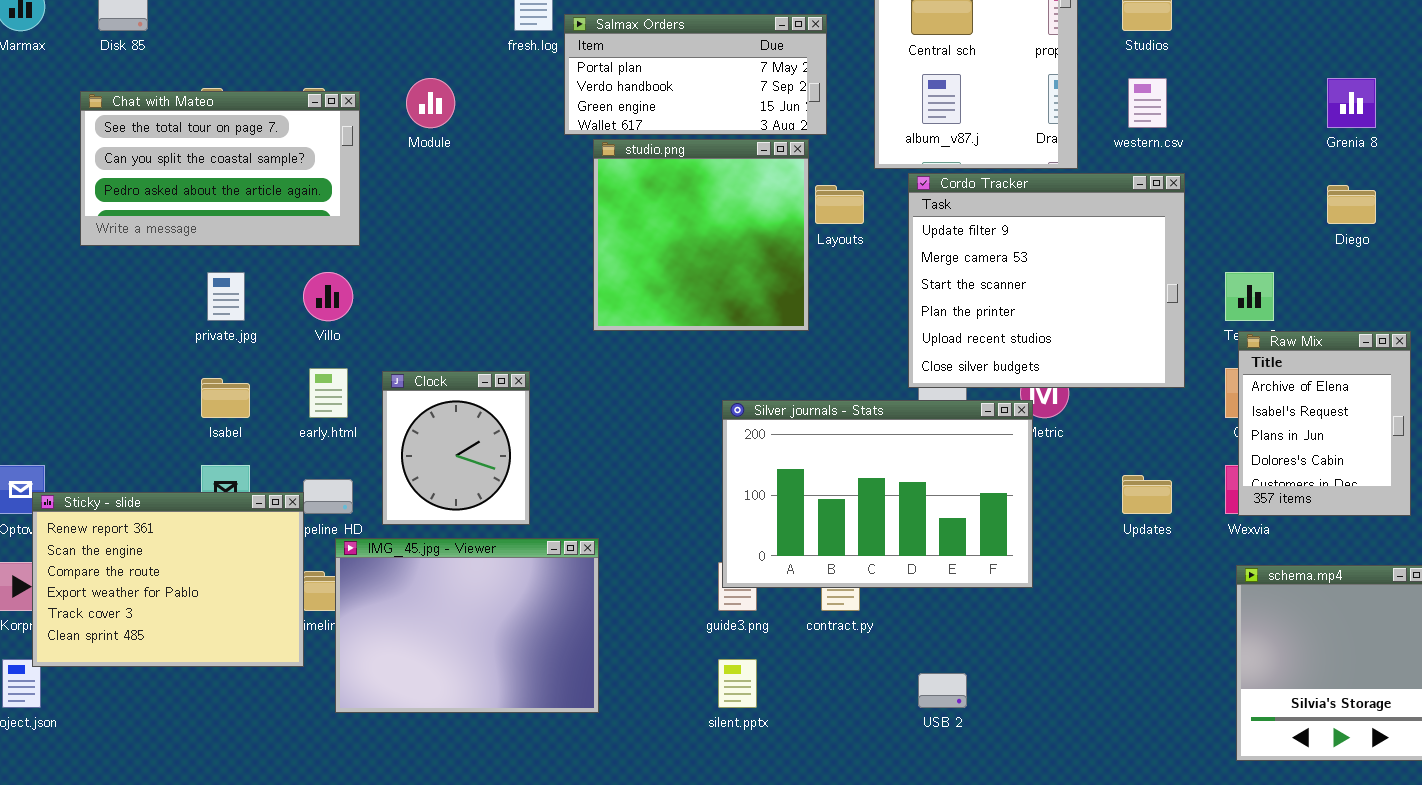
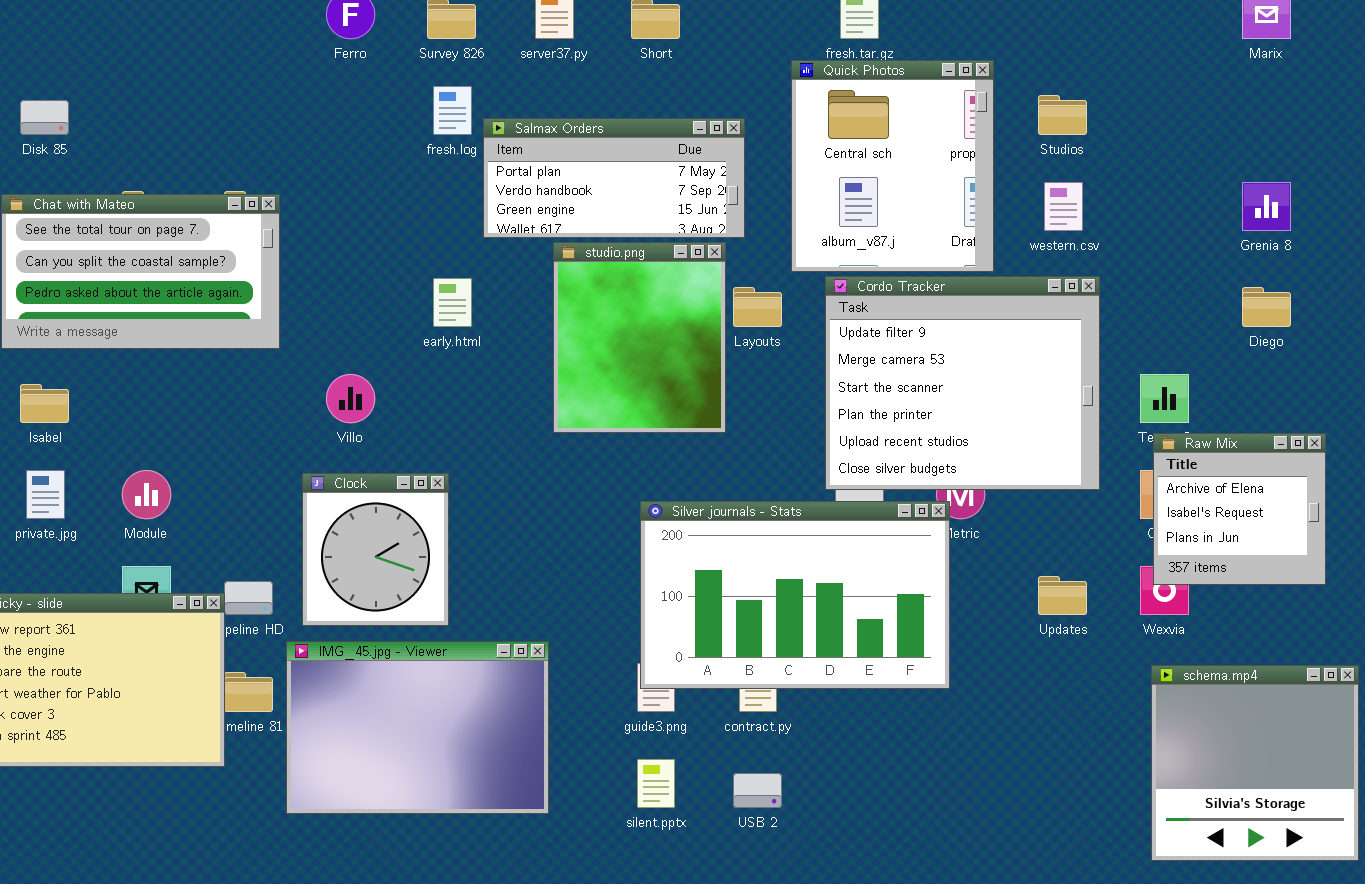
Module: [406,78,455,128] -> [122,470,171,519], moved
studio.png: [593,139,809,331] -> [553,242,726,433], resized
private.jpg: [207,272,245,321] -> [26,470,65,519], moved
Villo: [303,272,353,321] -> [326,374,375,423], moved
Raw Mix: [1238,331,1411,516] -> [1153,433,1326,585], resized
early.html: [309,368,348,418] -> [433,278,472,327], moved
Isabel: [201,378,250,418] -> [20,384,69,423], moved
IMG_45.jpg - Viewer: [335,538,599,713] -> [286,641,549,814], moved
USB 2: [918,673,967,708] -> [733,773,782,808], moved

